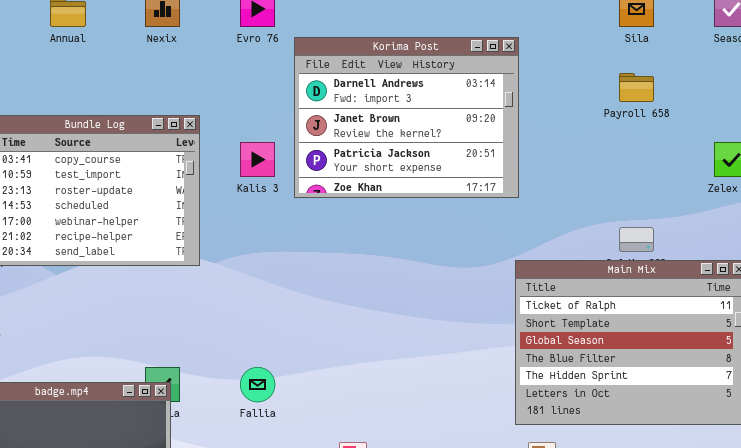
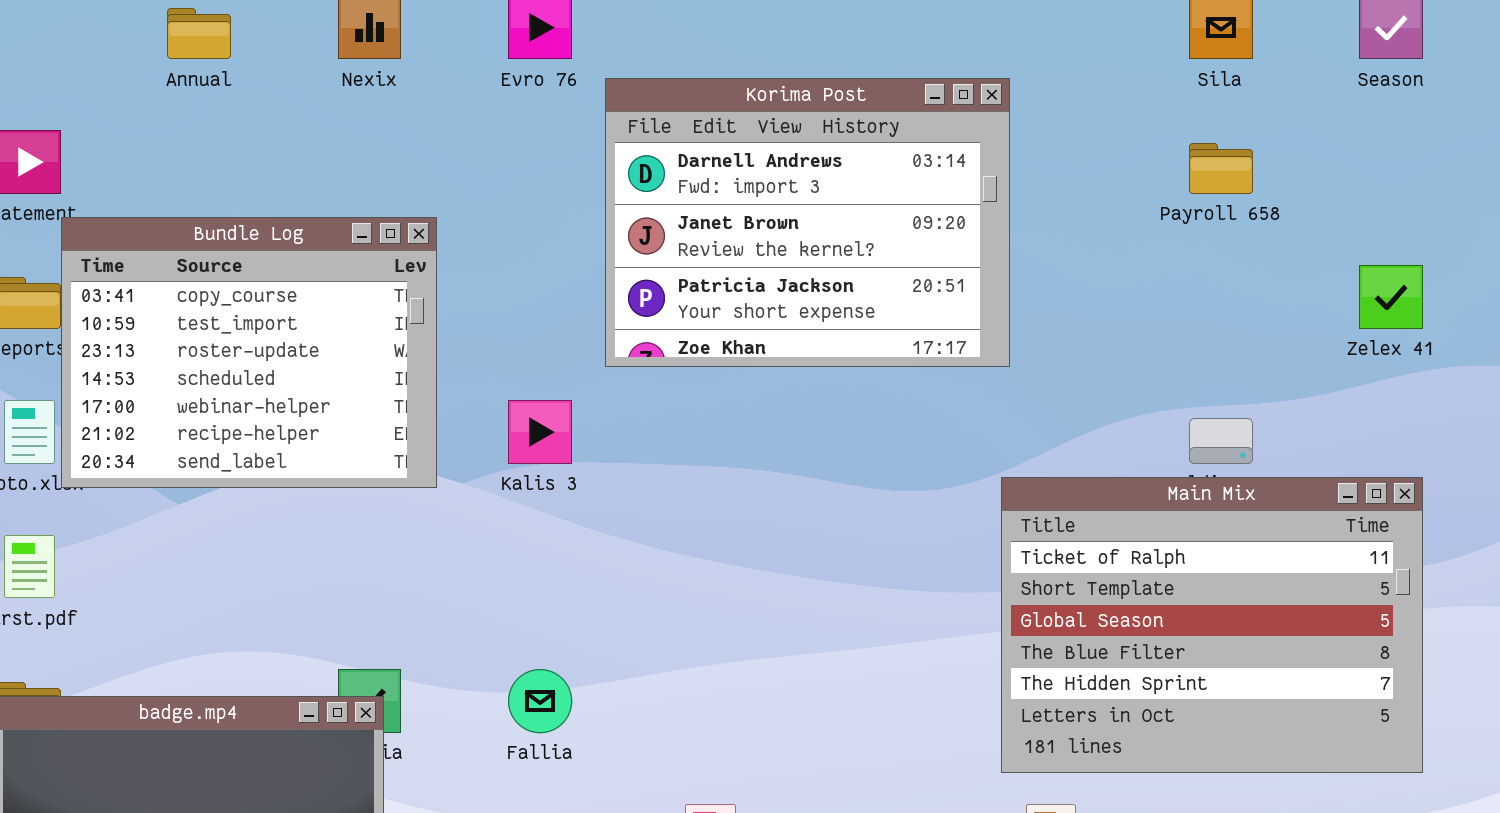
Kalis 3: [240,142,275,177] -> [508,400,572,464], moved

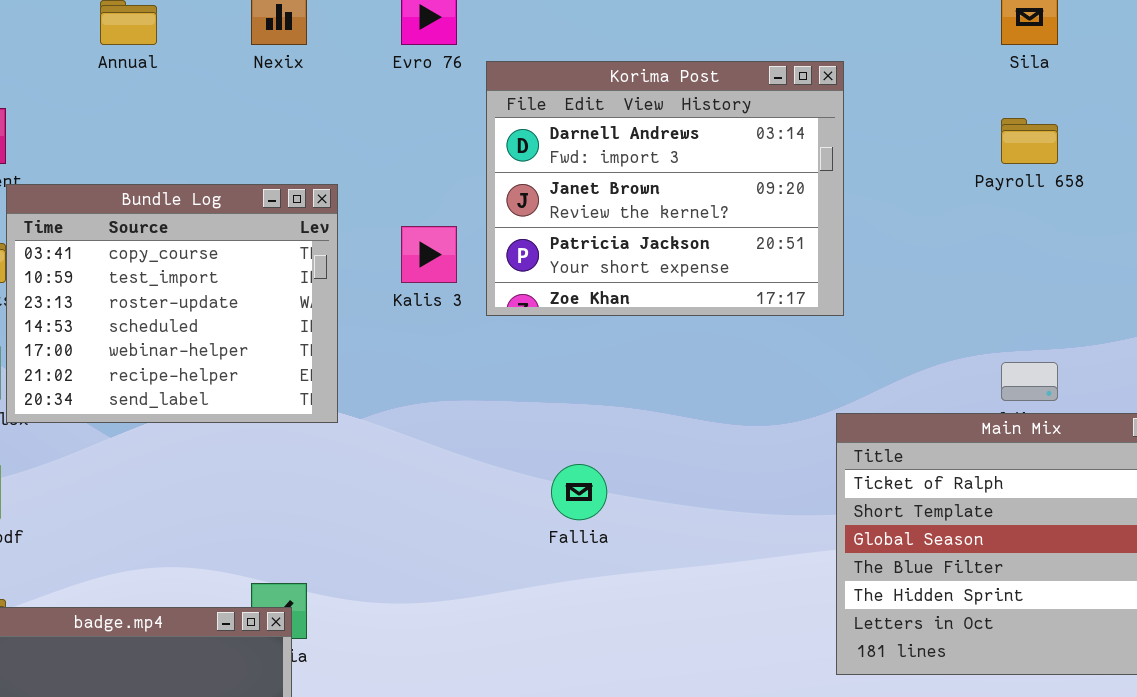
Kalis 3: [508,400,572,464] -> [401,226,457,283], moved
Fallia: [508,669,572,733] -> [551,464,607,520], moved

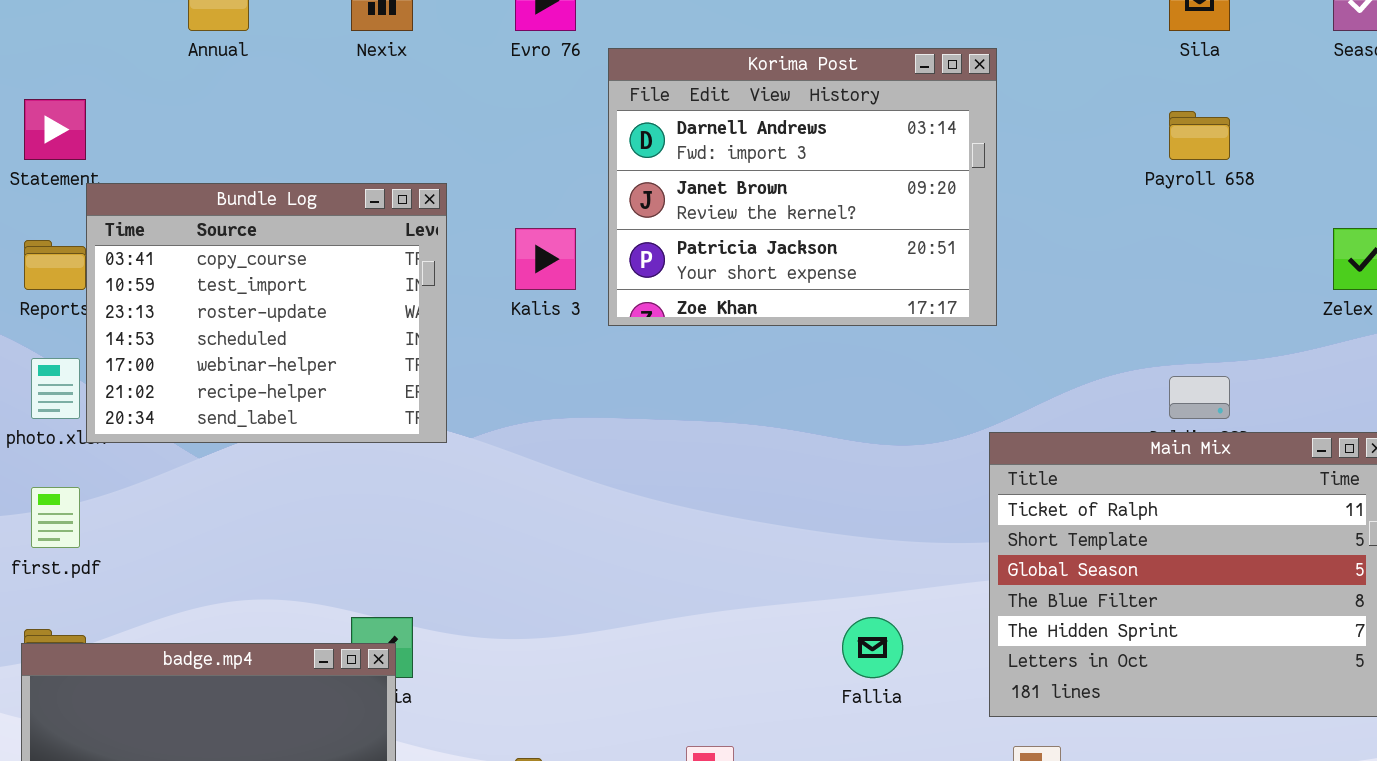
Fallia: [551,464,607,520] -> [842,617,903,678], moved

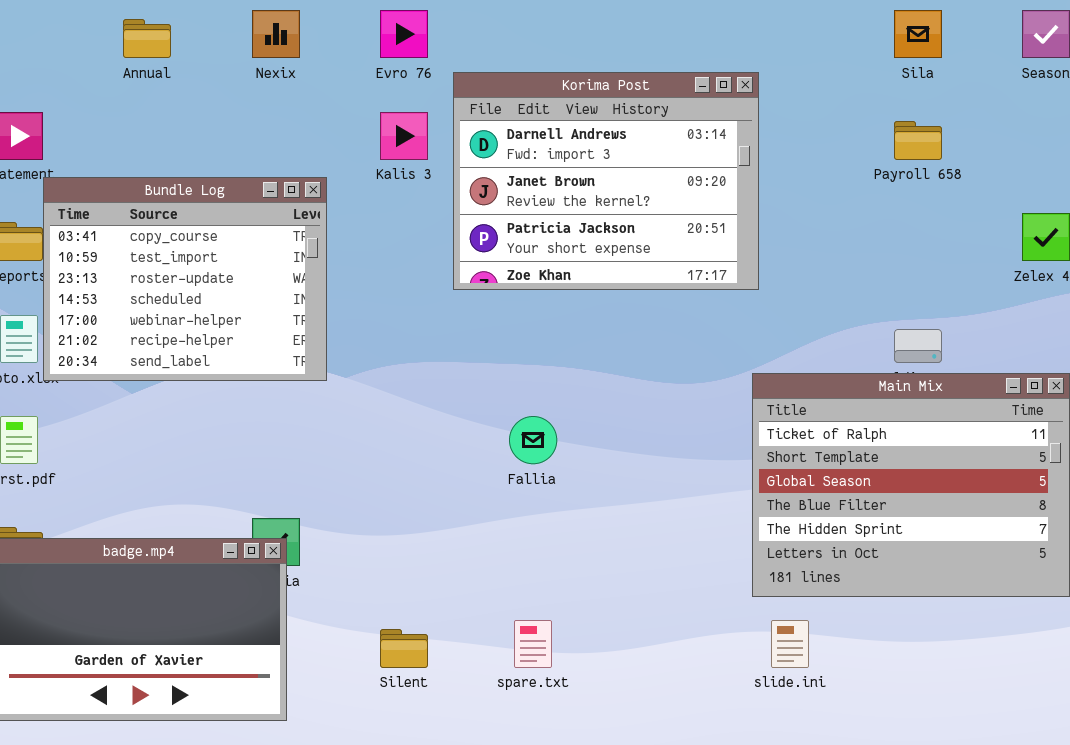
Kalis 3: [515,228,576,290] -> [380,112,428,160], moved
Fallia: [842,617,903,678] -> [509,416,557,464], moved

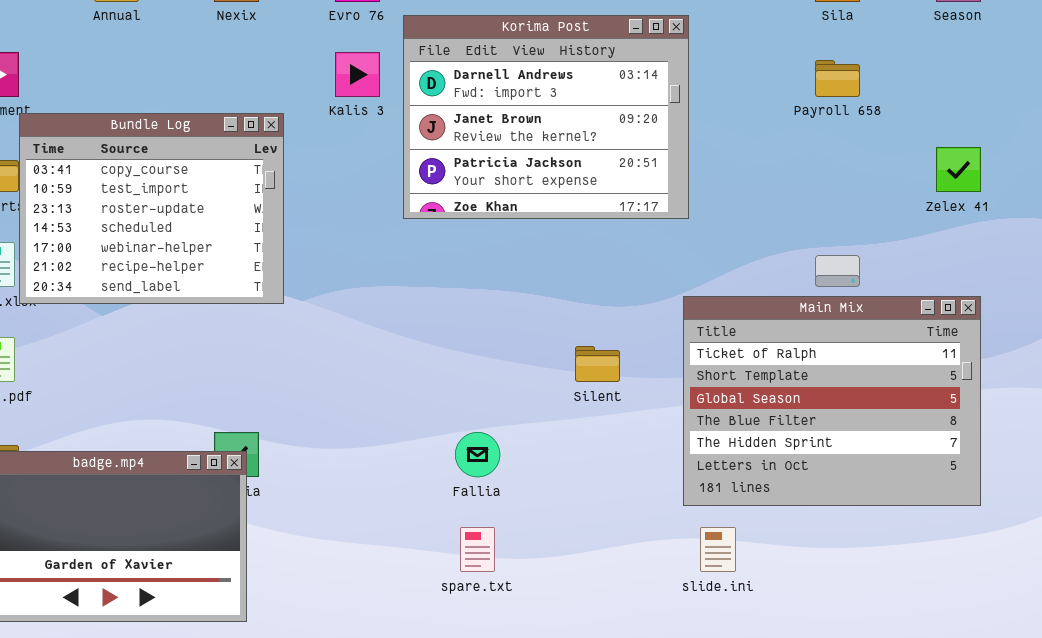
Fallia: [509,416,557,464] -> [455,432,500,477], moved
Silent: [380,629,428,668] -> [575,346,620,382], moved

